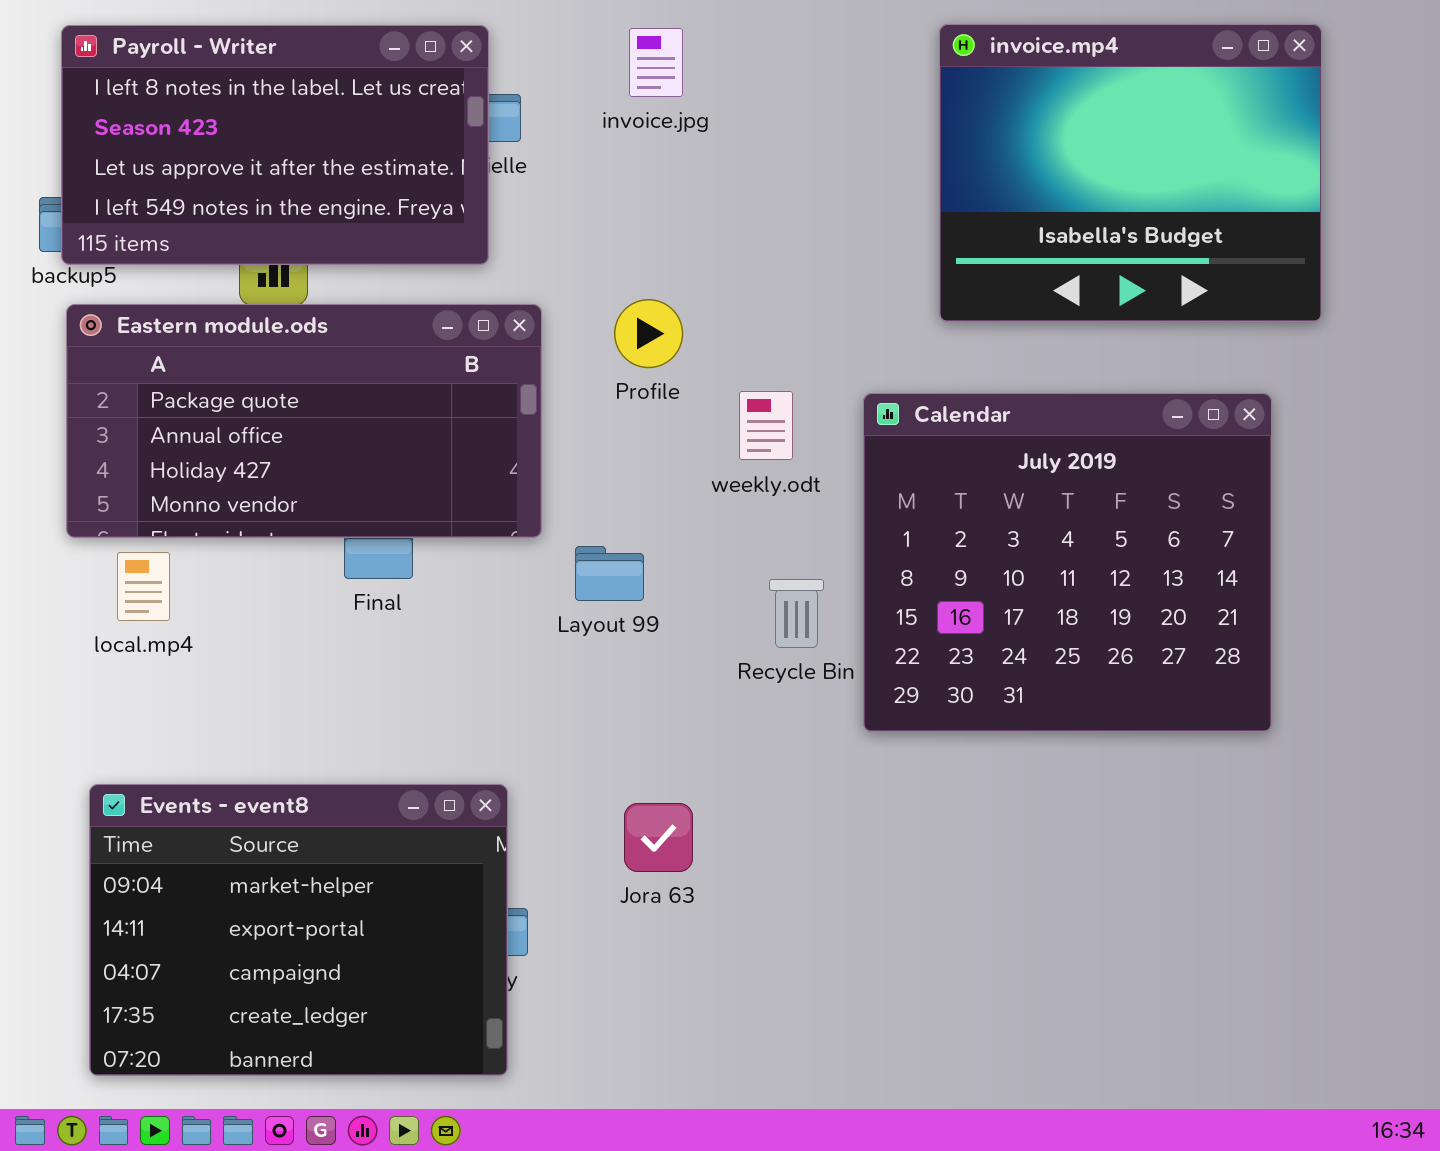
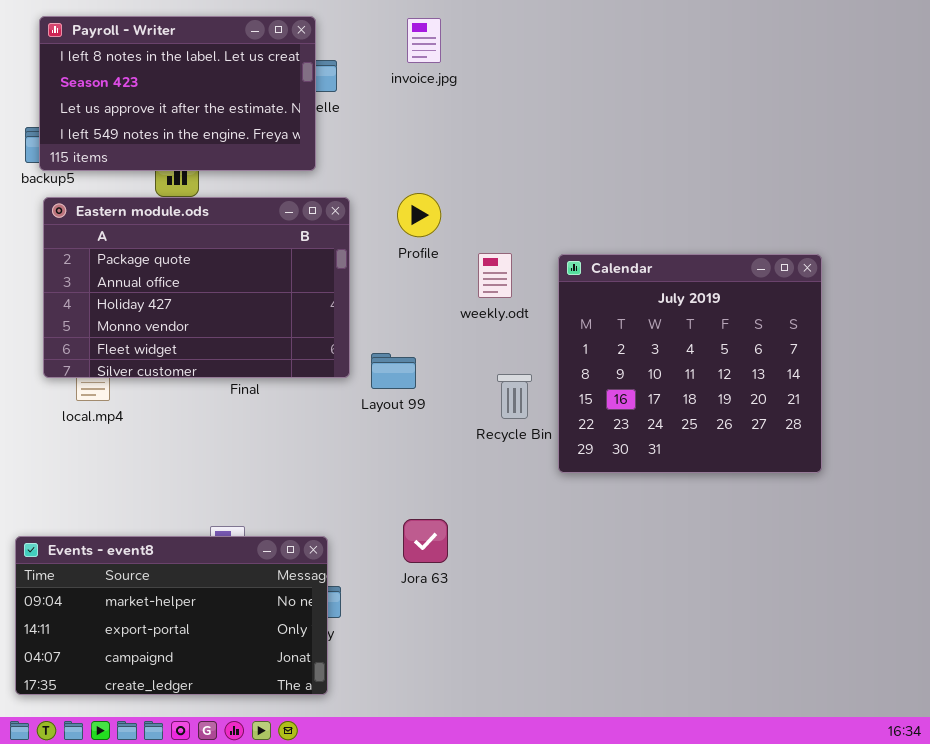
invoice.mp4: [939,24,1322,322] -> none, closed
Eastern module.ods: [66,304,542,538] -> [43,197,350,378], resized
Events - event8: [89,784,508,1076] -> [15,536,328,695], resized

